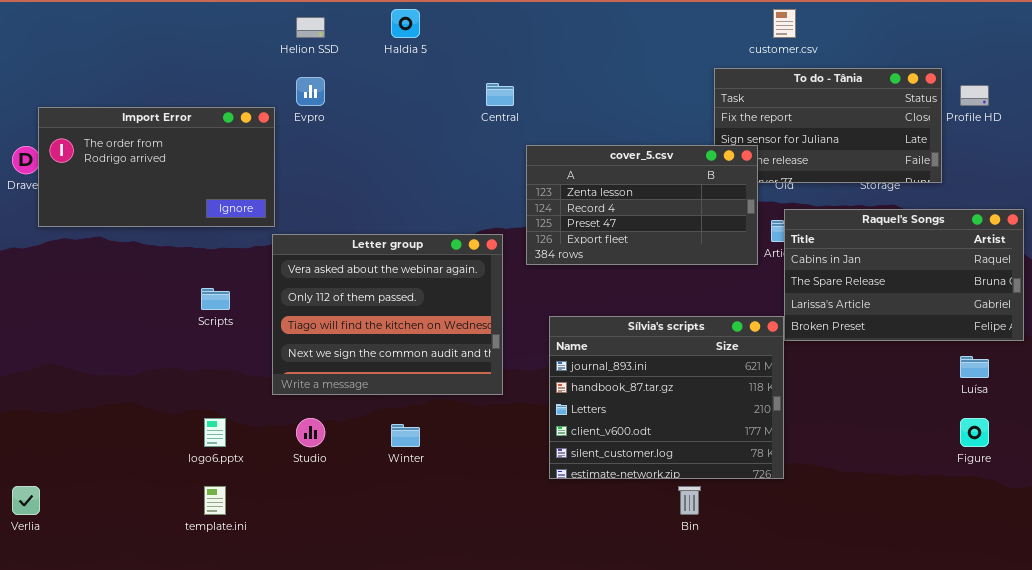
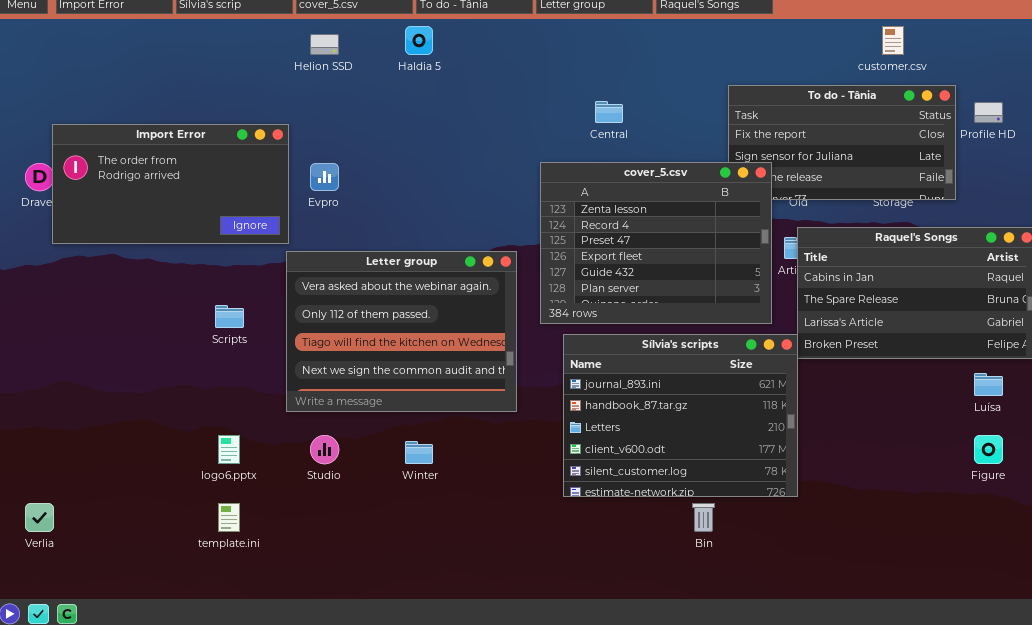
customer.csv: [773,9,796,38] -> [882,26,904,55], moved
Evpro: [296,77,325,106] -> [310,163,339,191], moved
Central: [486,83,514,106] -> [595,101,623,123], moved
cover_5.csv: [526,145,758,265] -> [540,162,772,324], resized

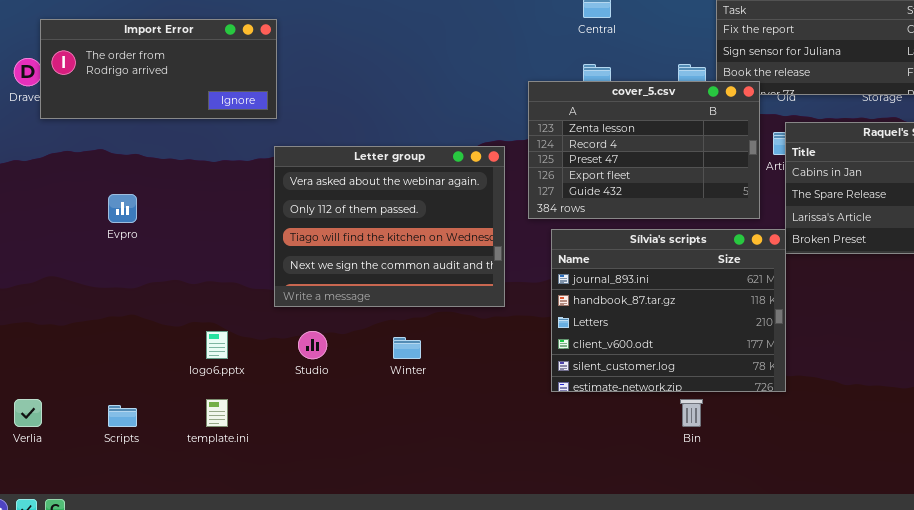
Import Error: [52,124,289,244] -> [40,19,277,119], resized
cover_5.csv: [540,162,772,324] -> [528,81,760,219], resized
Evpro: [310,163,339,191] -> [108,194,137,223], moved
Scripts: [215,305,244,328] -> [108,405,137,427], moved

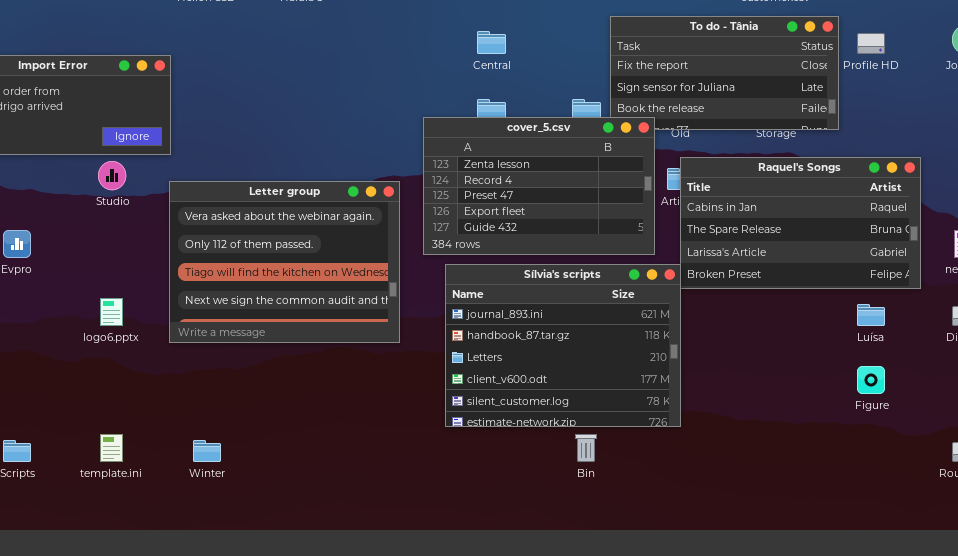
logo6.pptx: [206,331,228,359] -> [100,298,123,326], moved
Studio: [298,331,327,359] -> [98,161,126,190], moved
Winter: [393,337,421,359] -> [193,440,221,462], moved

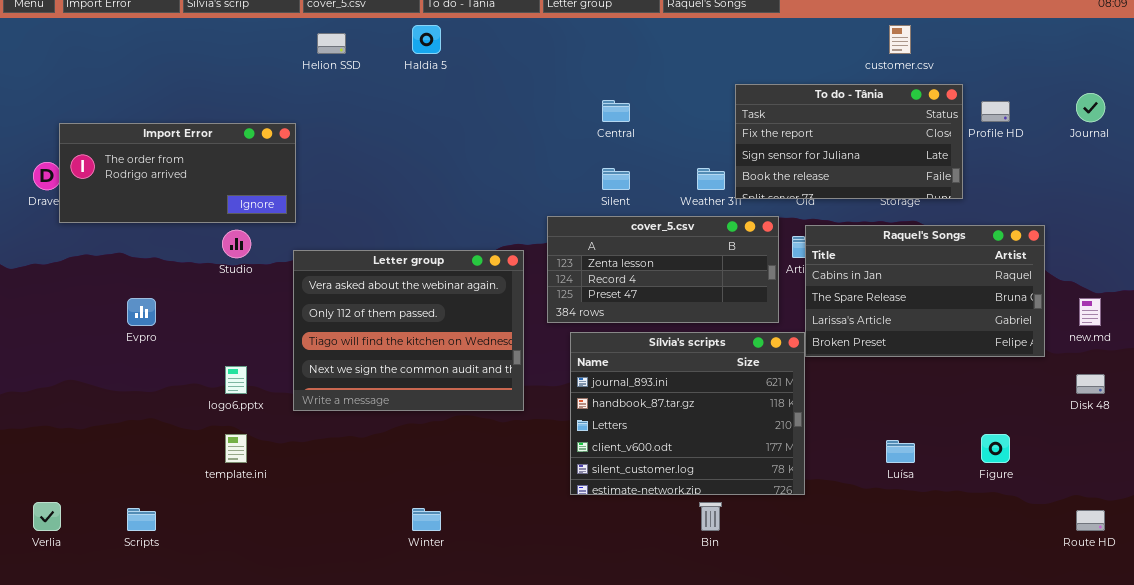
cover_5.csv: [423,117,655,255] -> [547,216,779,323], resized
Luísa: [857,304,885,326] -> [886,440,915,463], moved
template.ini: [100,434,123,462] -> [225,434,247,463], moved
Winter: [193,440,221,462] -> [412,508,441,531], moved

